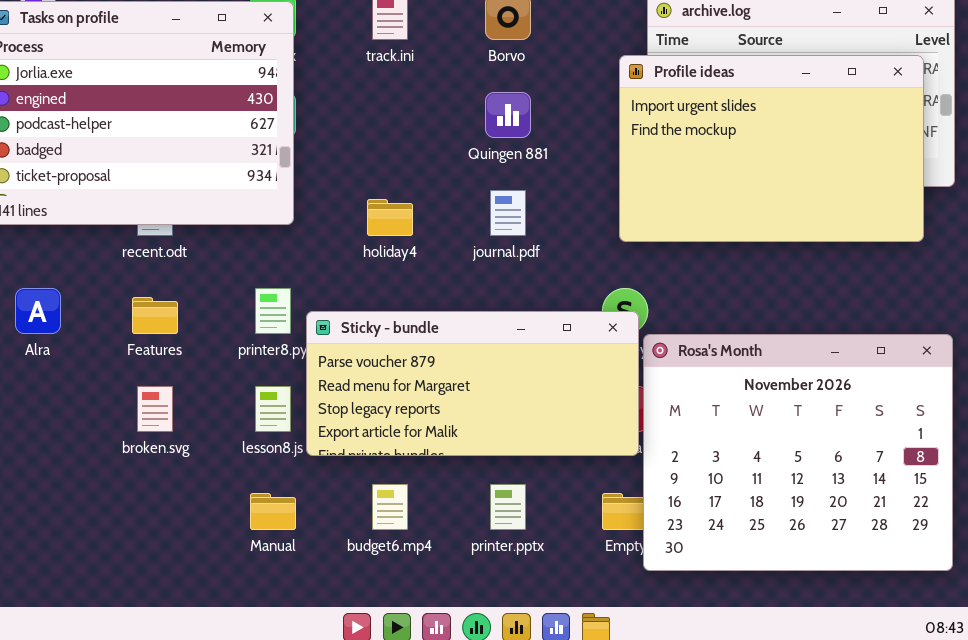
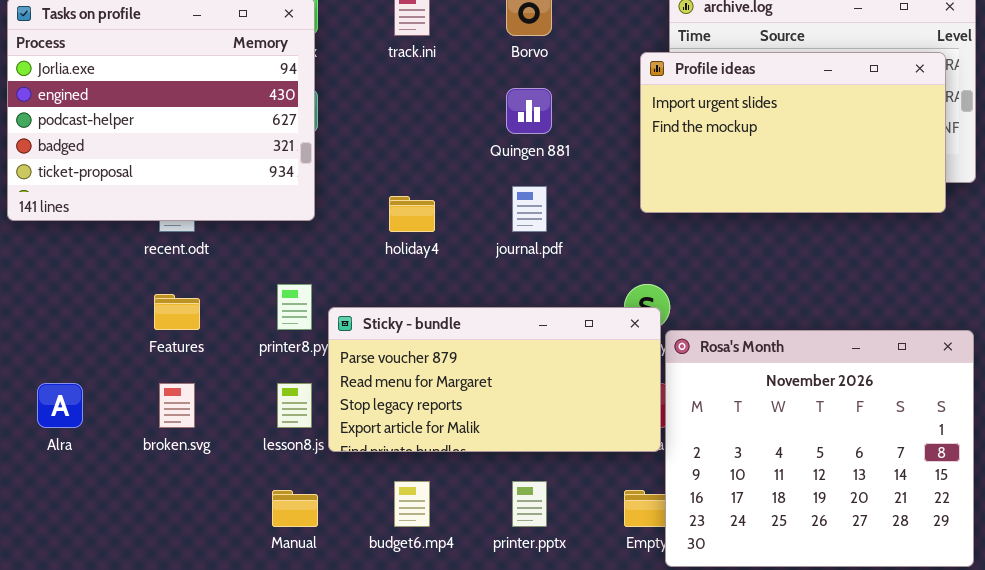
Profile ideas: [619,55,924,242] -> [640,52,946,213], resized
Alra: [15,288,61,334] -> [37,383,83,428], moved

